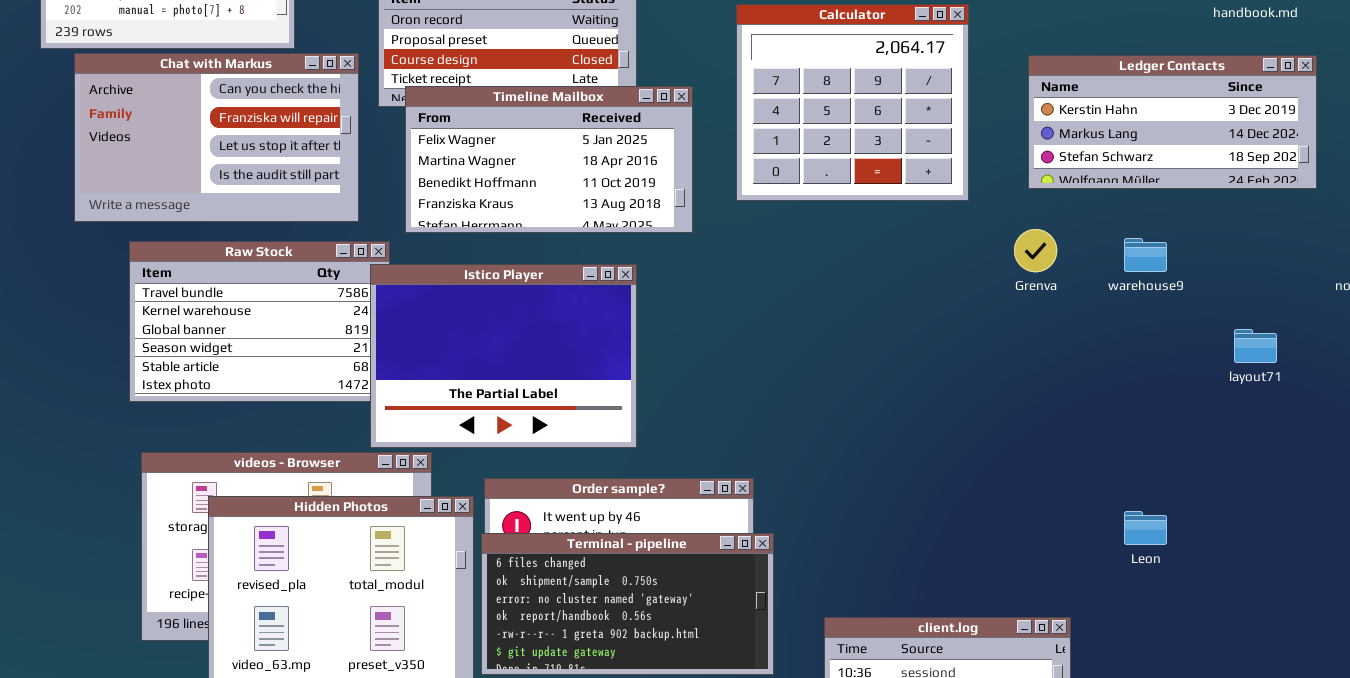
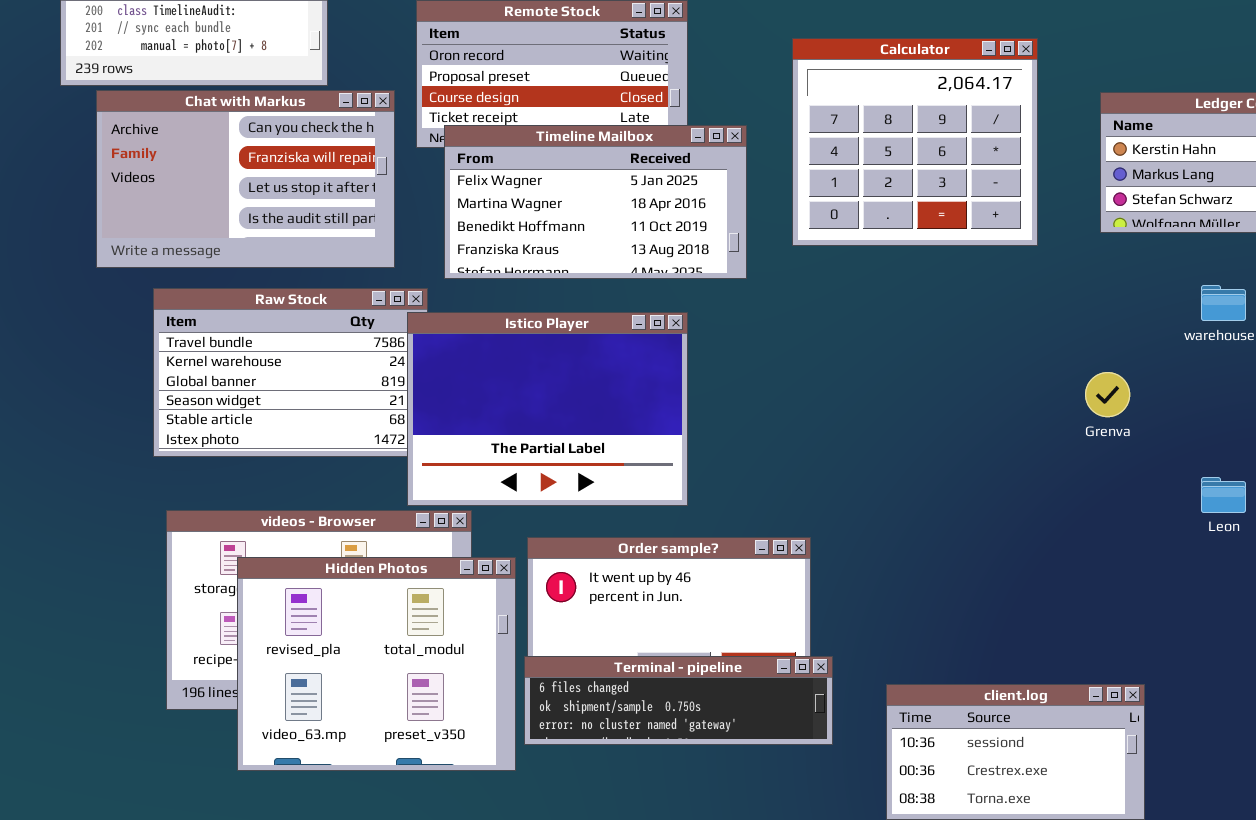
Grenva: [1014,229,1057,272] -> [1085,372,1130,417], moved
Leon: [1124,511,1167,545] -> [1201,477,1246,513], moved
Terminal - pipeline: [481,533,774,675] -> [524,656,833,745], resized

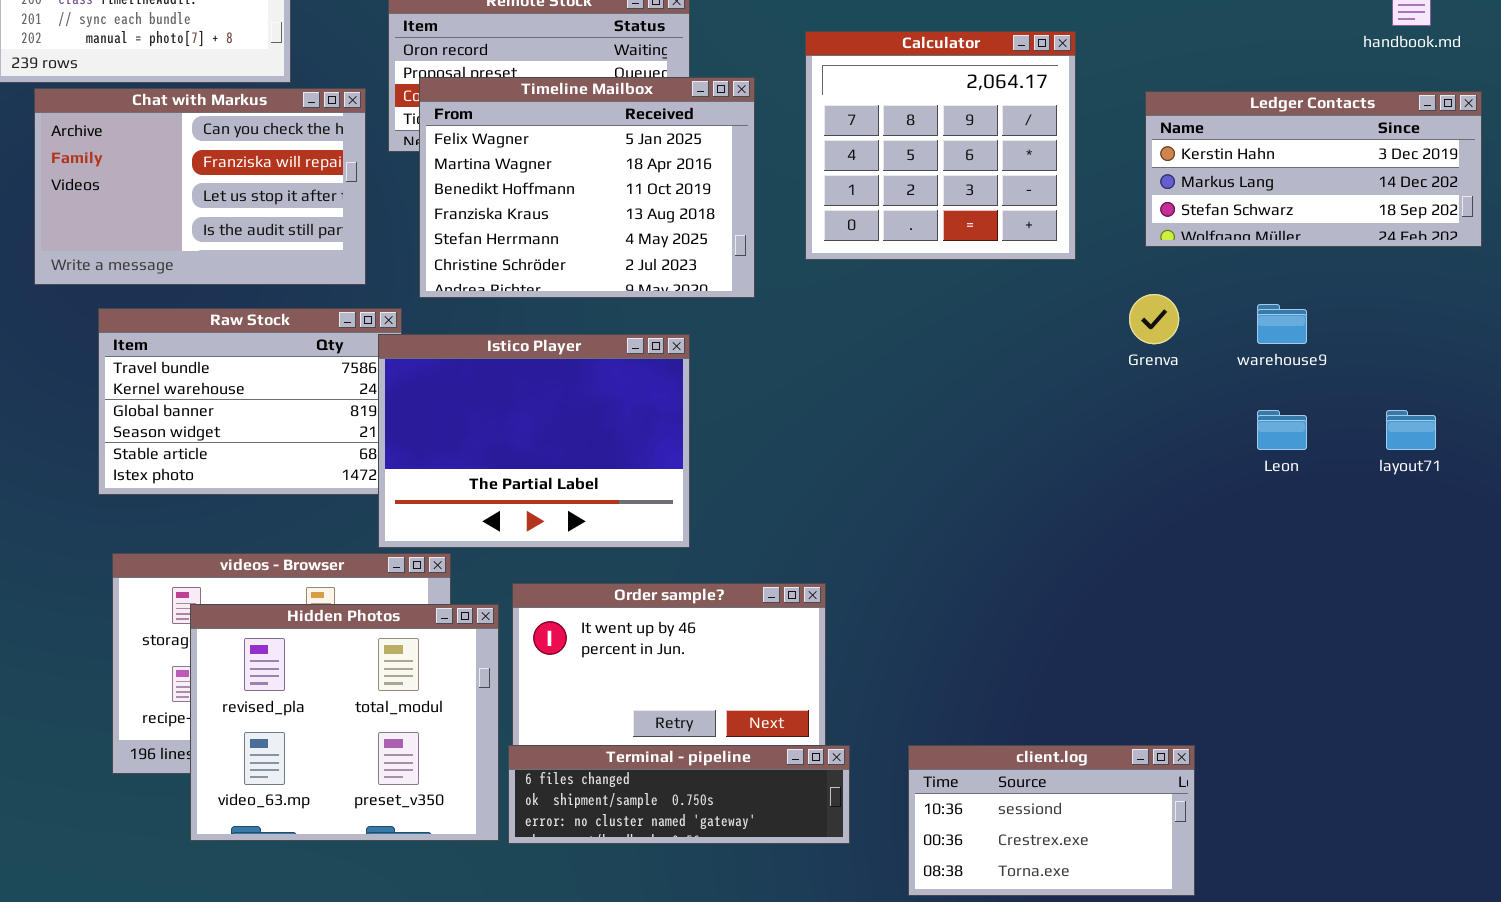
Timeline Mailbox: [444,125,747,279] -> [419,77,755,298], resized
Grenva: [1085,372,1130,417] -> [1129,294,1179,344], moved
Leon: [1201,477,1246,513] -> [1257,410,1307,450], moved
Terminal - pipeline: [524,656,833,745] -> [508,745,850,844], moved

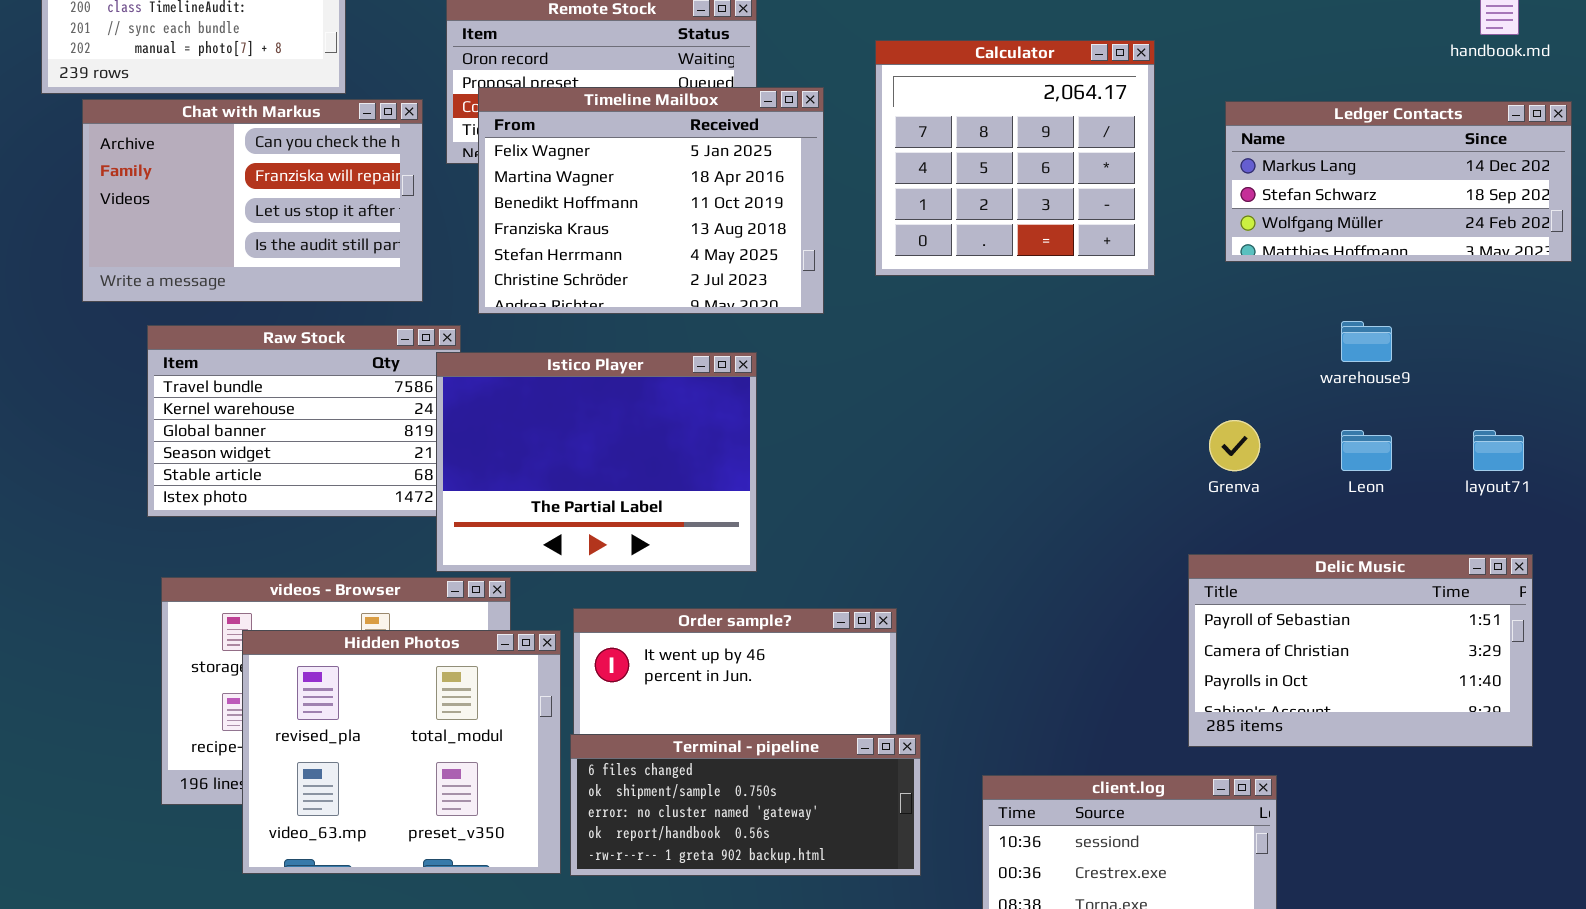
Ledger Contacts: [1145,91,1482,247] -> [1225,101,1572,262], scrolled down 1 row
Grenva: [1129,294,1179,344] -> [1209,420,1260,471], moved
Delic Music: none -> [1188,554,1533,747], opened
Terminal - pipeline: [508,745,850,844] -> [570,734,921,876], resized

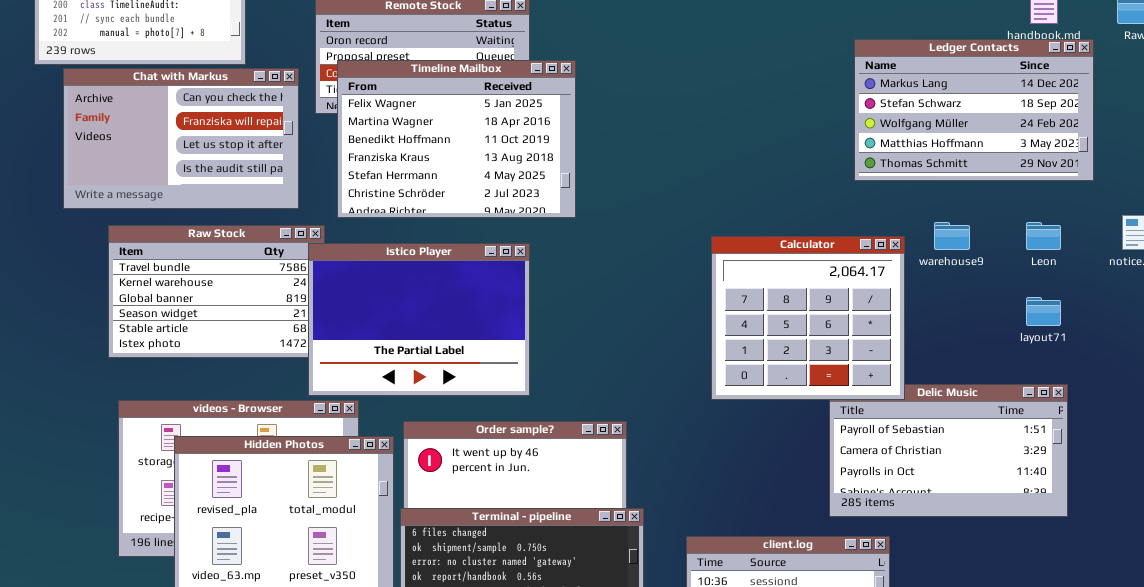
Calculator: [875,40,1155,276] -> [711,236,905,400], moved
Ledger Contacts: [1225,101,1572,262] -> [854,39,1094,181], resized
Leon: [1341,430,1392,471] -> [1026,222,1061,250], moved

